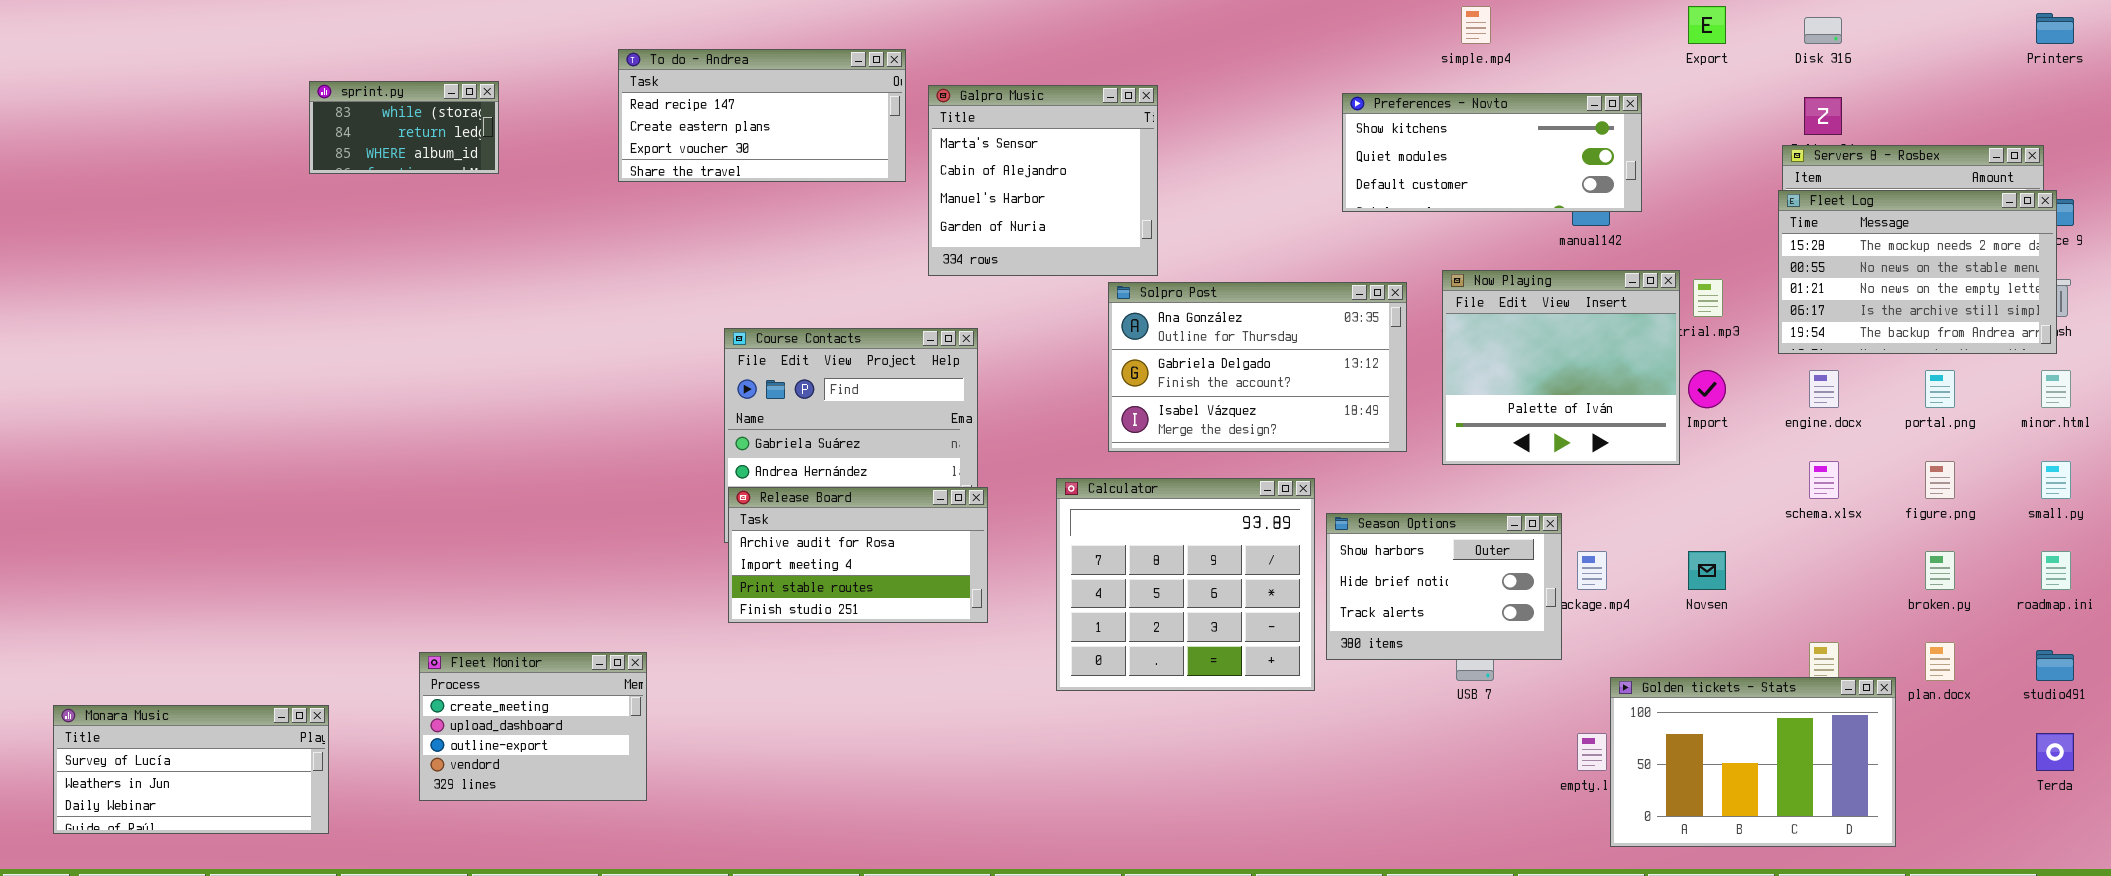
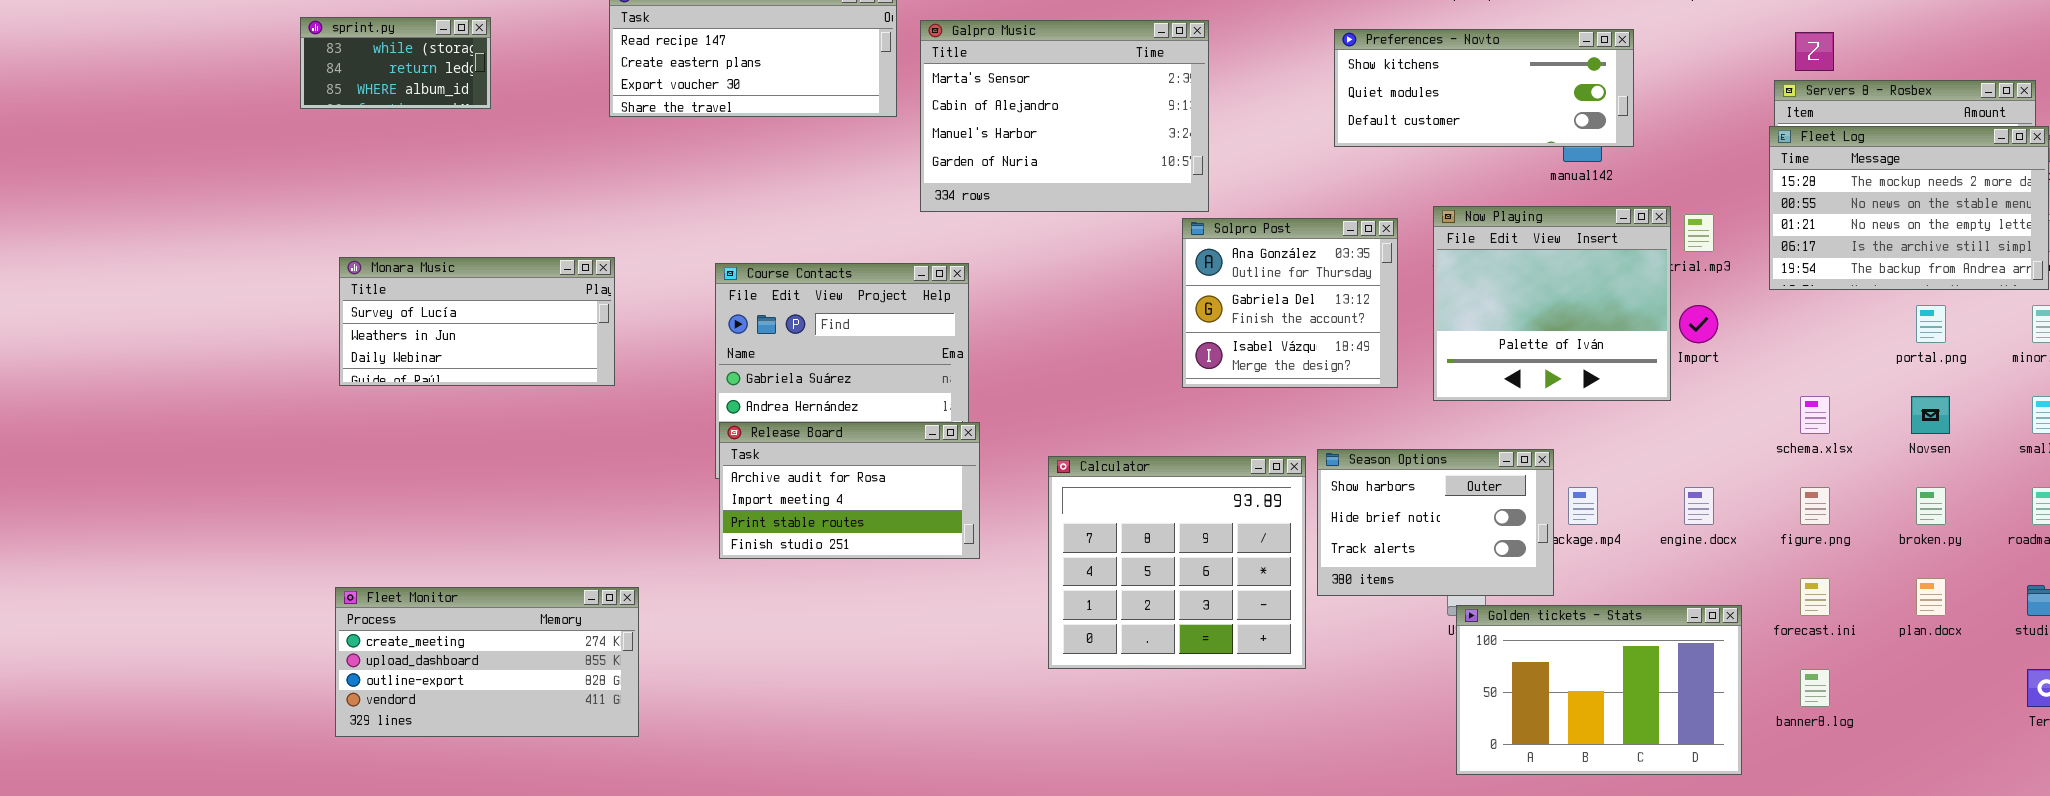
Galpro Music: [928,85,1158,276] -> [920,20,1209,212], resized
Solpro Post: [1108,282,1407,452] -> [1182,218,1398,388], resized
engine.docx: [1809,370,1839,408] -> [1684,487,1714,525], moved
figure.png: [1925,461,1955,499] -> [1800,487,1830,525], moved
Calculator: [1056,478,1315,691] -> [1048,456,1306,669], moved
Novsen: [1688,551,1726,590] -> [1911,396,1950,434], moved
Fleet Monitor: [419,652,647,801] -> [335,587,639,737], resized
Golden tickets - Stats: [1610,677,1896,847] -> [1456,605,1742,775], moved
Monara Music: [53,705,329,834] -> [339,257,615,386], moved

